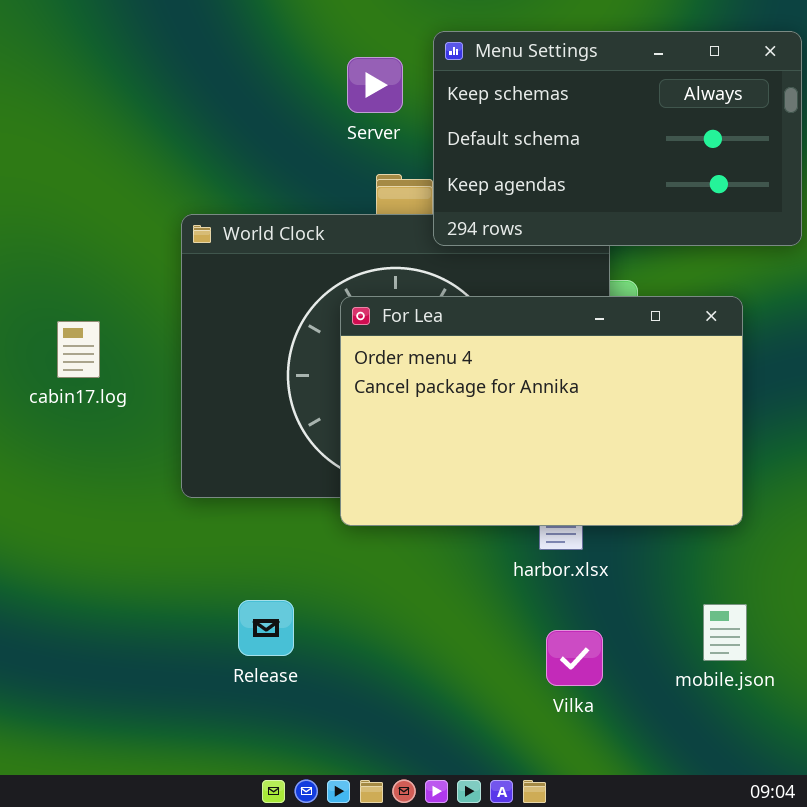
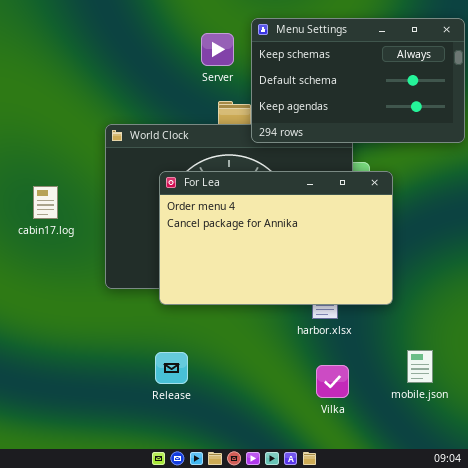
For Lea: [340,296,743,526] -> [159,171,393,305], moved
Release: [238,600,294,656] -> [155,352,188,384], moved

